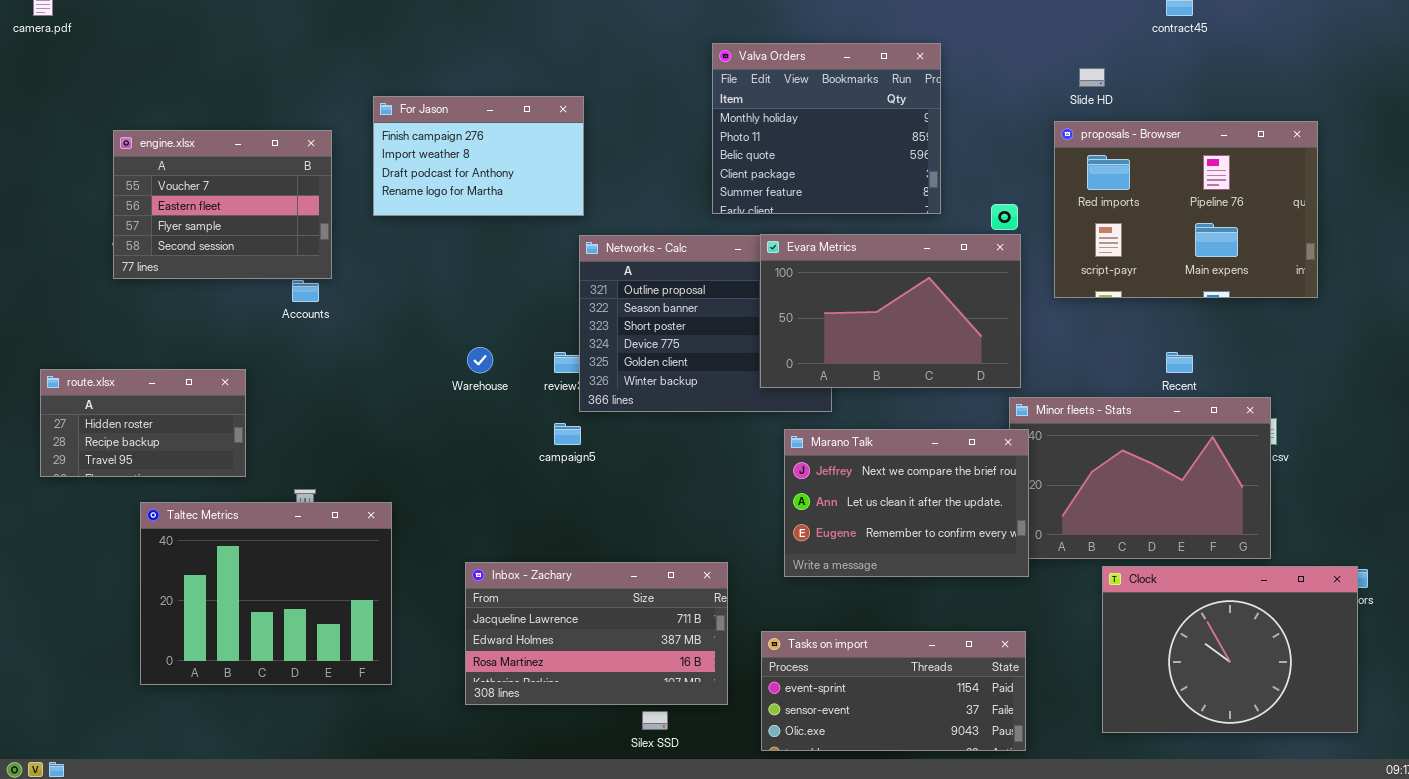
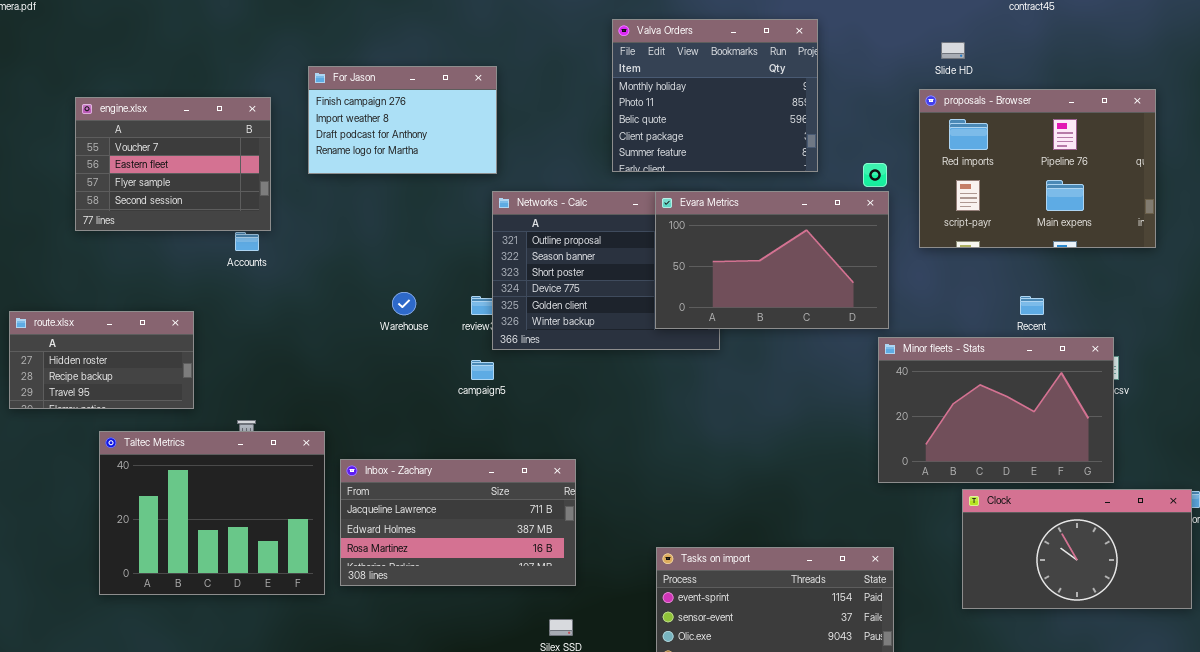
Marano Talk: [784,429,1029,577] -> none, closed
Inbox - Zachary: [465,562,728,705] -> [340,459,576,586], moved
Clock: [1102,566,1358,733] -> [962,489,1192,609], resized

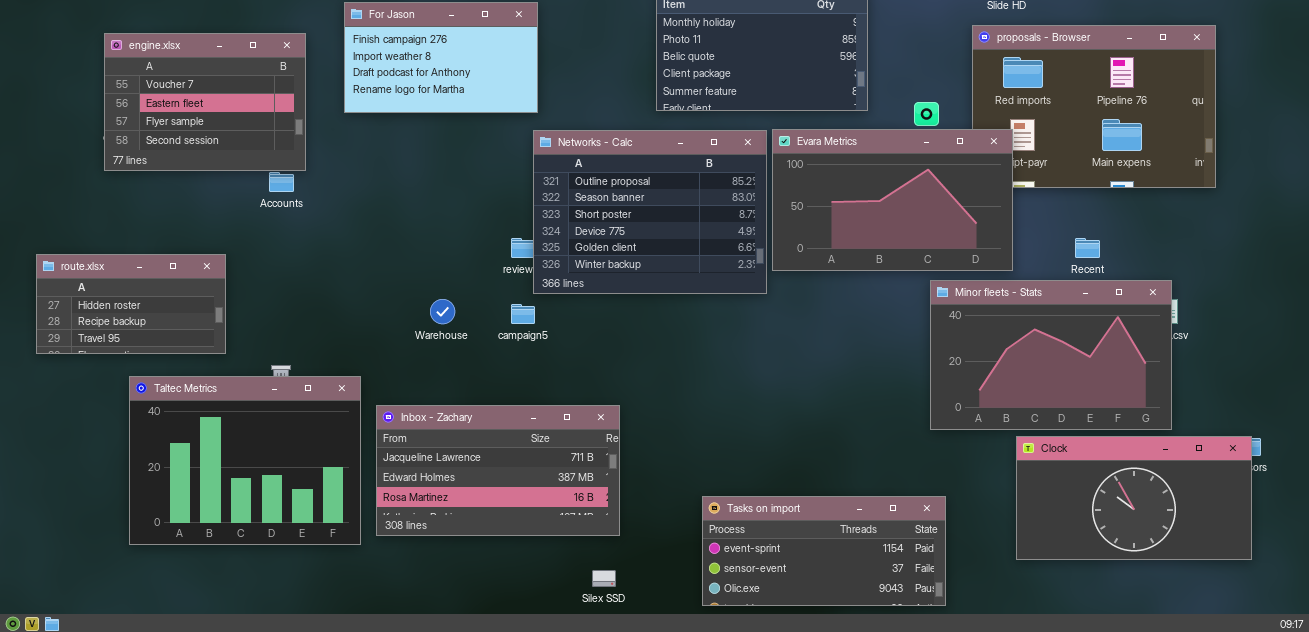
Evara Metrics: [655,191,889,329] -> [772,129,1013,271], moved
Warehouse: [392,292,416,315] -> [430,299,455,324], moved

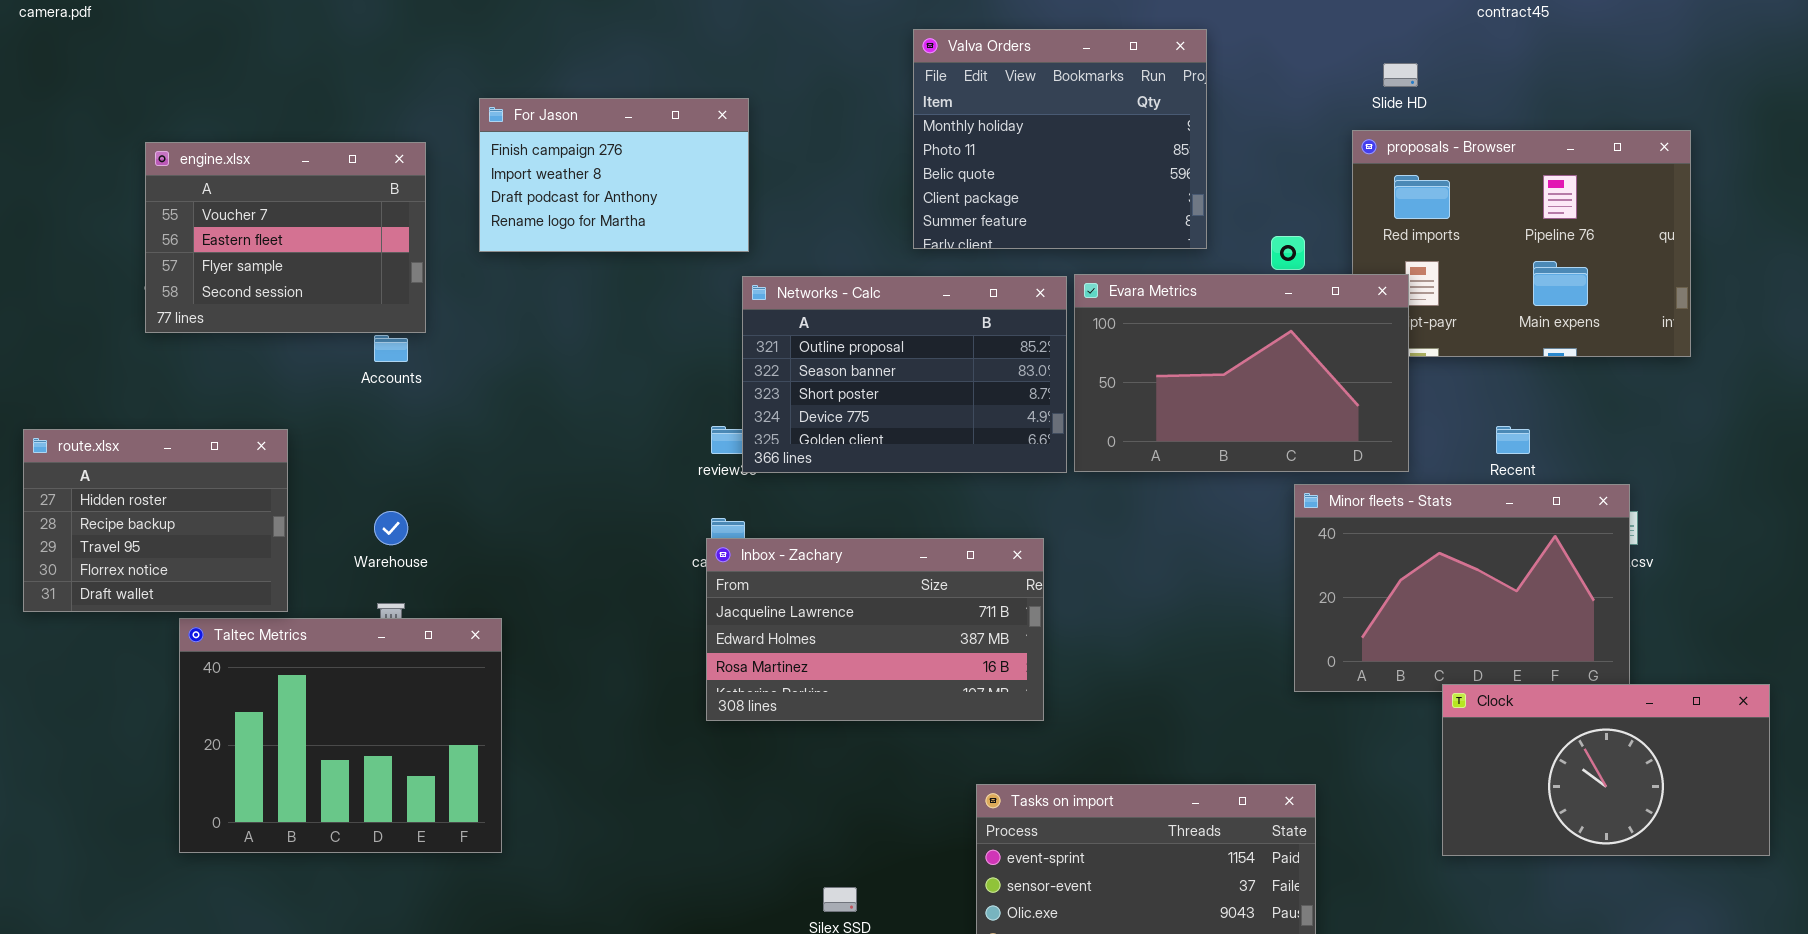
Networks - Calc: [533,130,767,294] -> [742,276,1067,473], resized
route.xlsx: [36,254,226,354] -> [23,429,288,612], moved, resized
Warehouse: [430,299,455,324] -> [374,511,408,545], moved
Inbox - Zachary: [376,405,620,536] -> [706,538,1044,721], moved
Clock: [1016,436,1252,560] -> [1442,684,1770,856], moved

